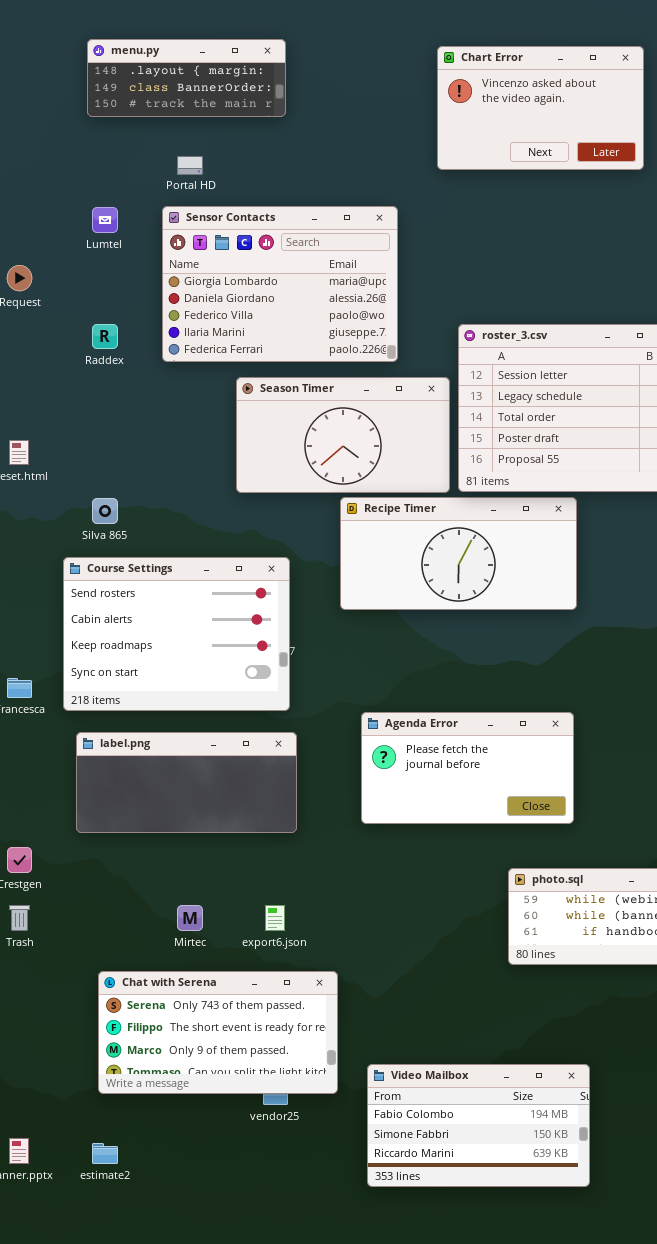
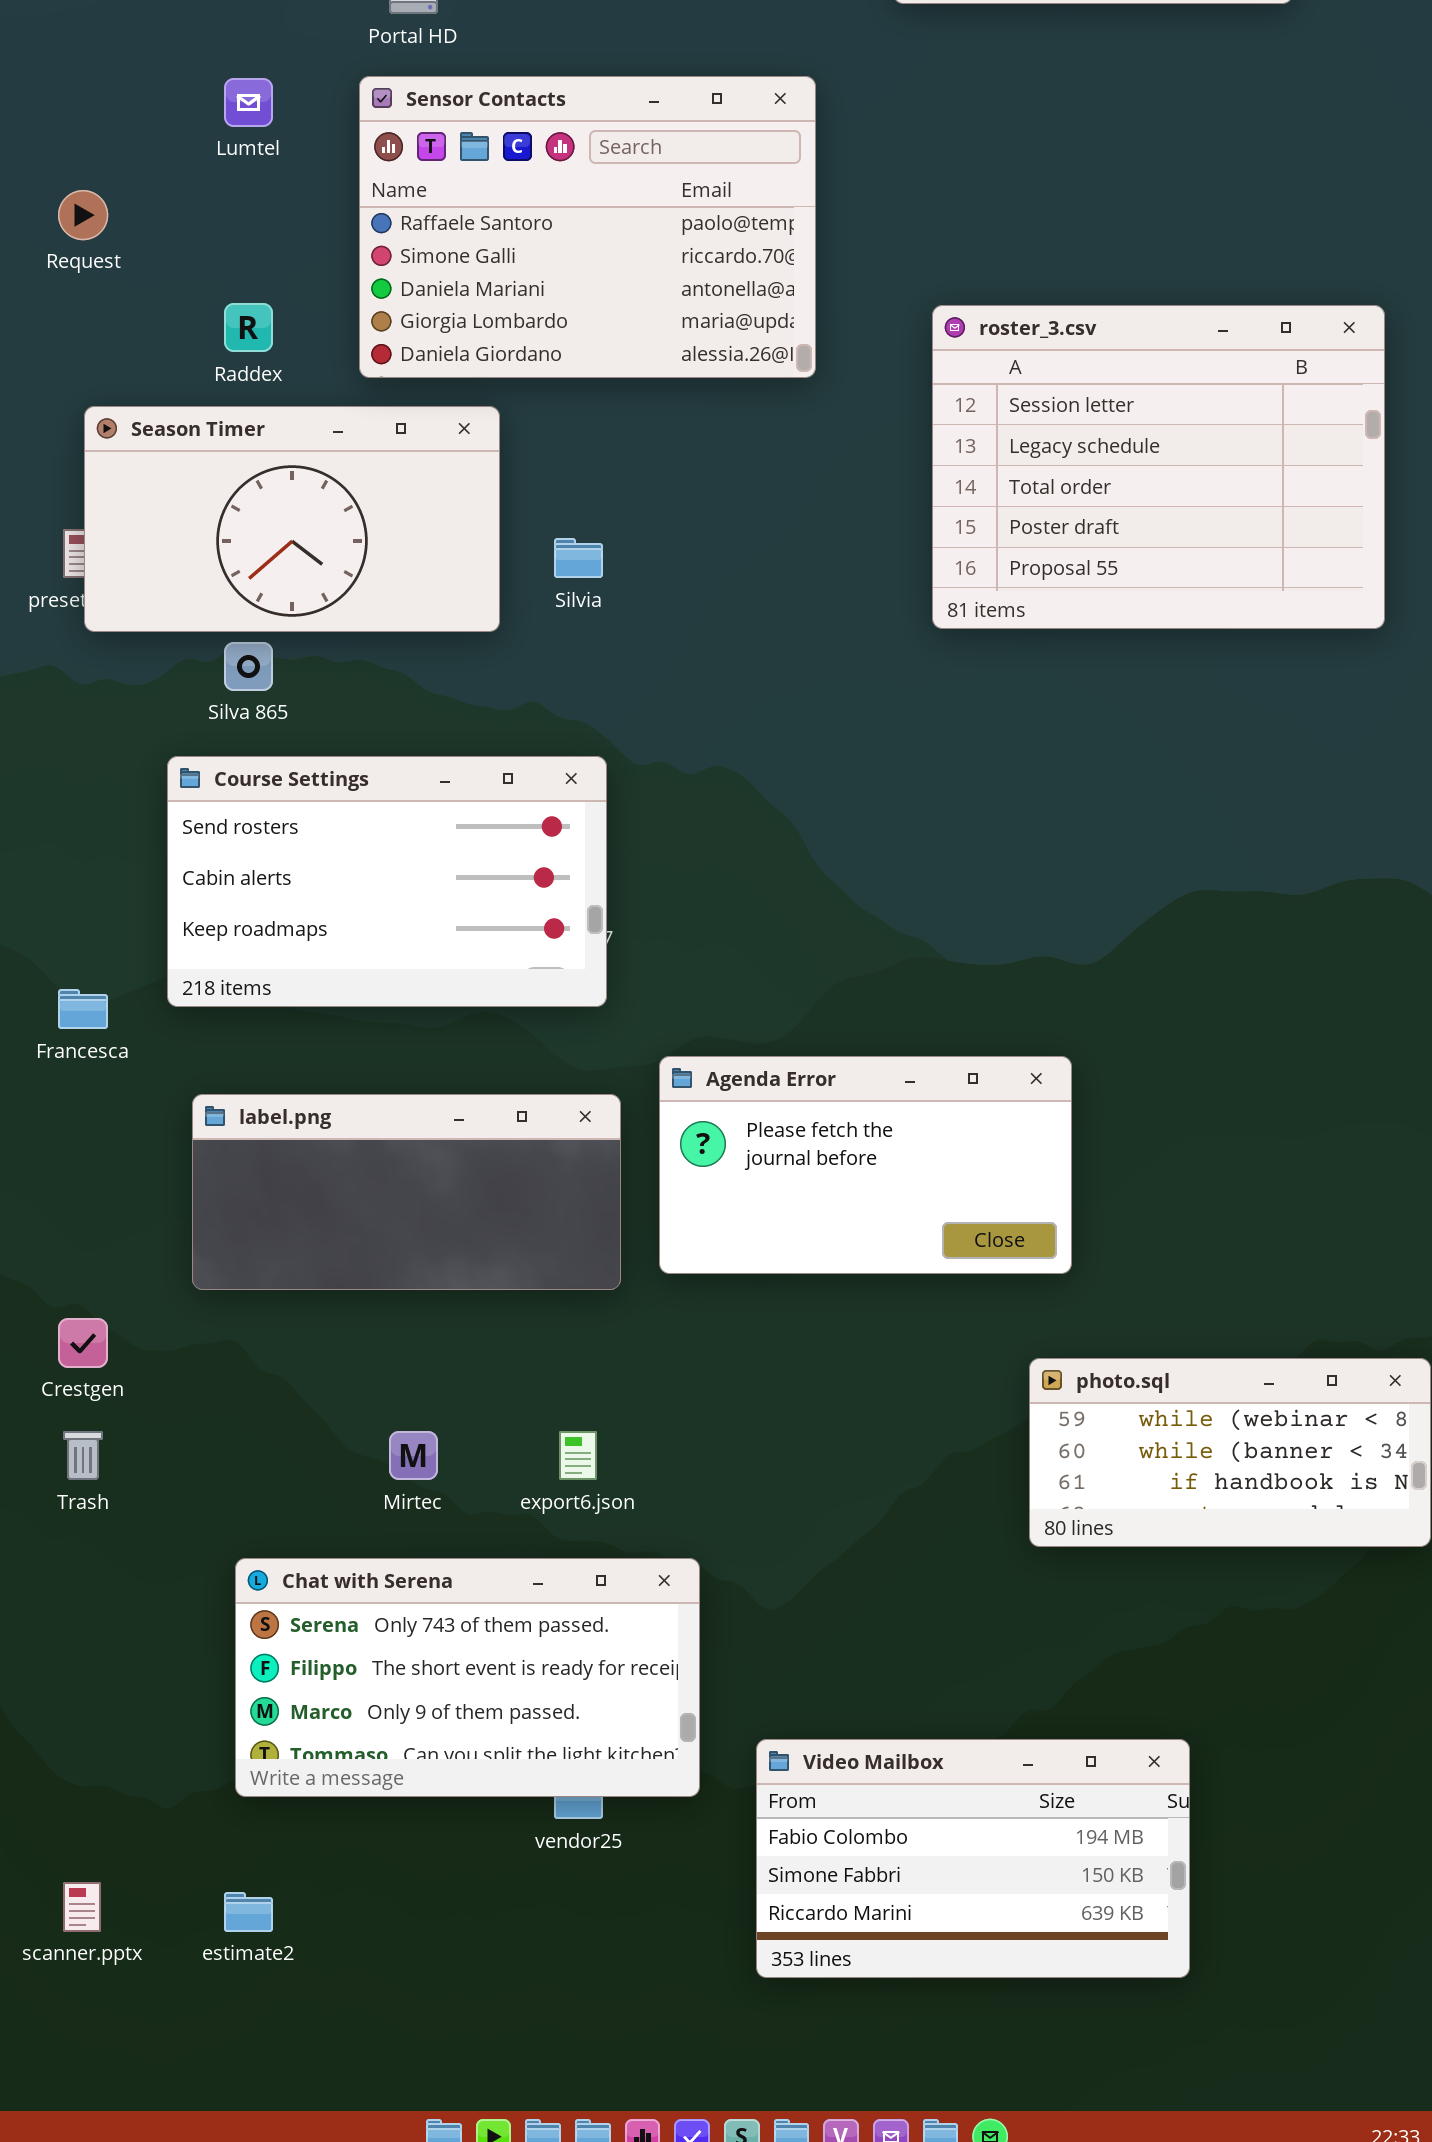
Sensor Contacts: [162,206,398,362] -> [359,76,816,378], scrolled up 3 rows
Season Timer: [236,377,450,493] -> [84,406,500,632], moved
Recipe Timer: [340,497,577,610] -> none, closed
Course Settings: [63,557,290,711] -> [167,756,607,1007], resized
Agenda Error: [361,712,574,824] -> [659,1056,1072,1274], moved

